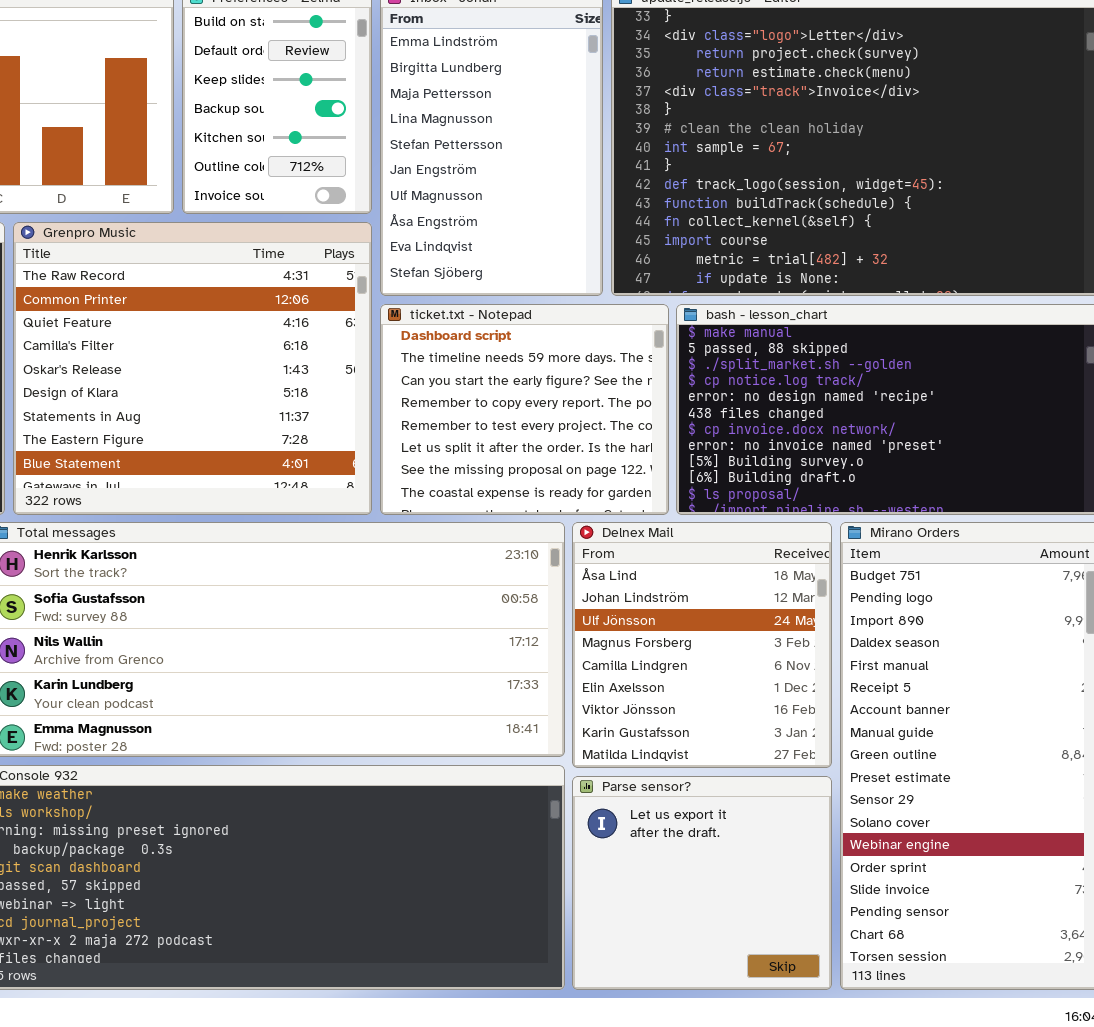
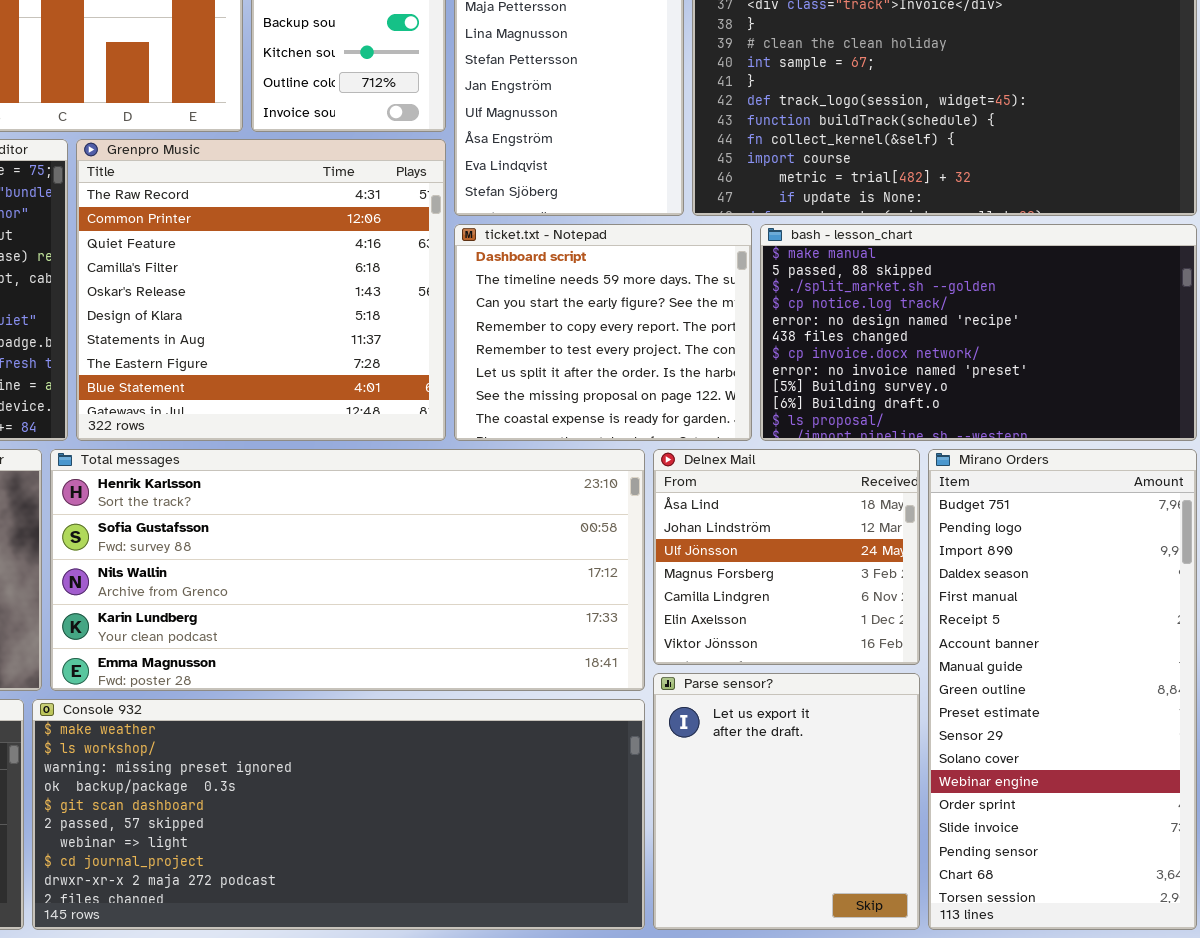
Delnex Mail: [572,522,832,768] -> [653,449,920,665], resized
Parse sensor?: [572,776,832,990] -> [653,673,920,930], resized

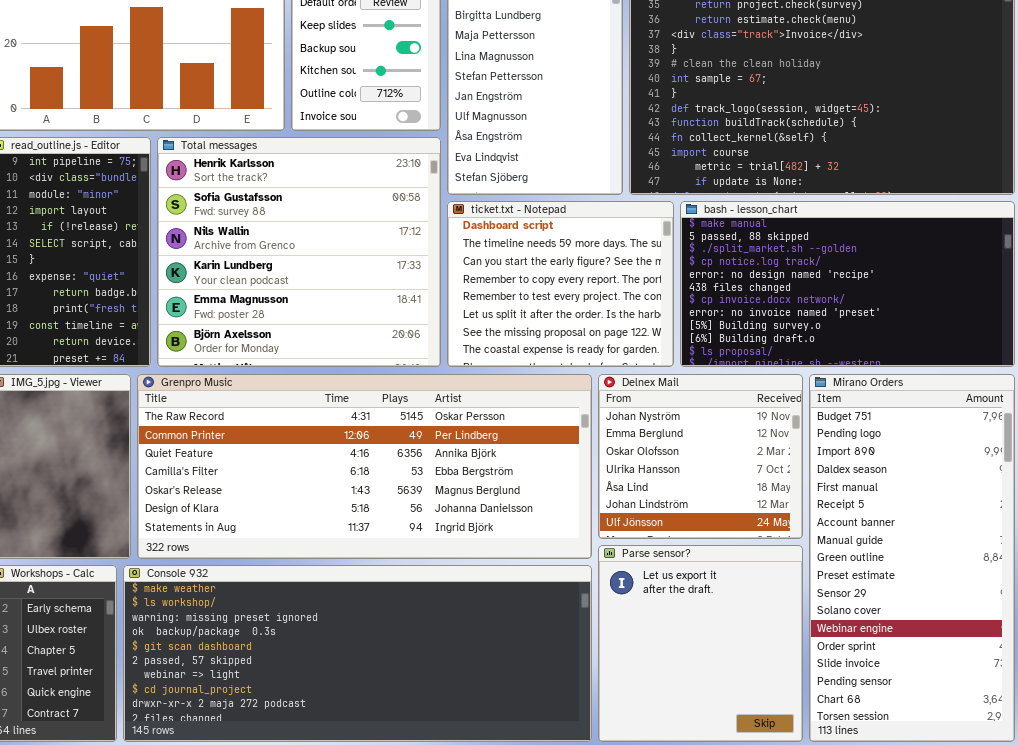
Grenpro Music: [76,139,446,441] -> [137,374,592,559], moved, resized
Total messages: [50,449,645,691] -> [157,137,441,367], moved, resized
Delnex Mail: [653,449,920,665] -> [598,374,803,539], scrolled up 4 rows

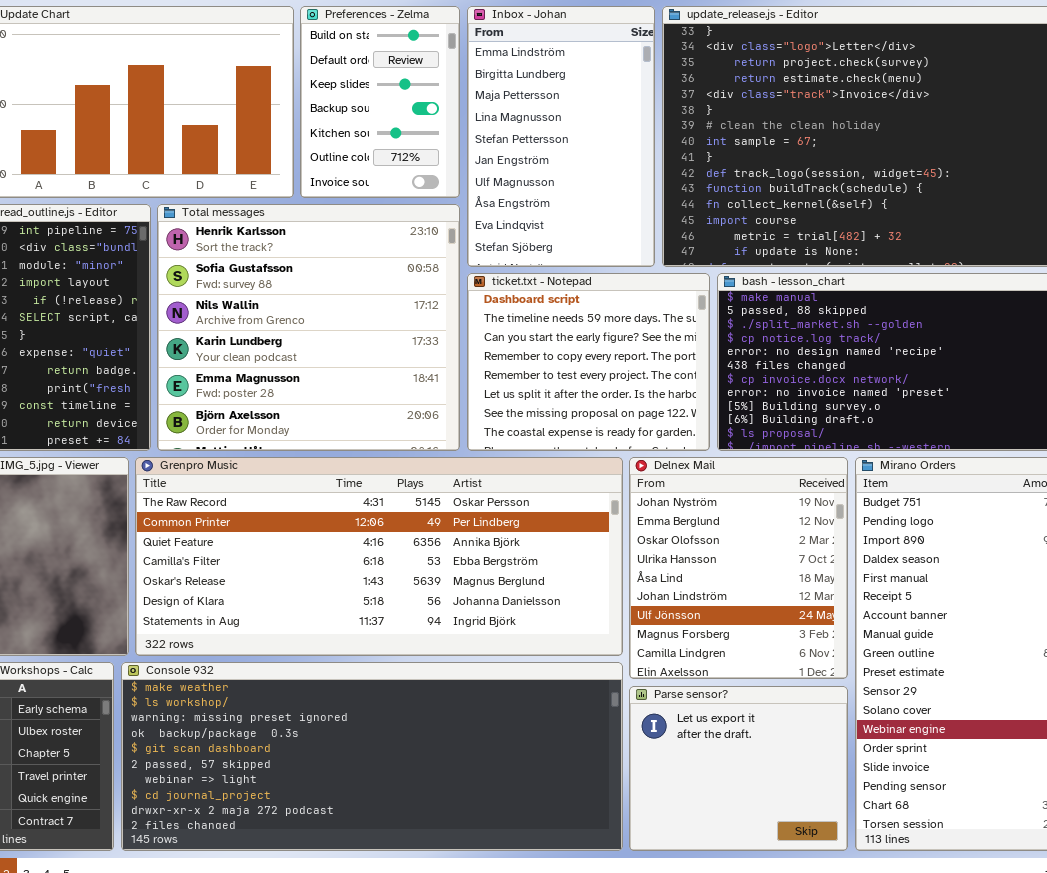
Delnex Mail: [598,374,803,539] -> [629,457,848,679], resized
Parse sensor?: [598,545,803,742] -> [629,686,848,851], resized

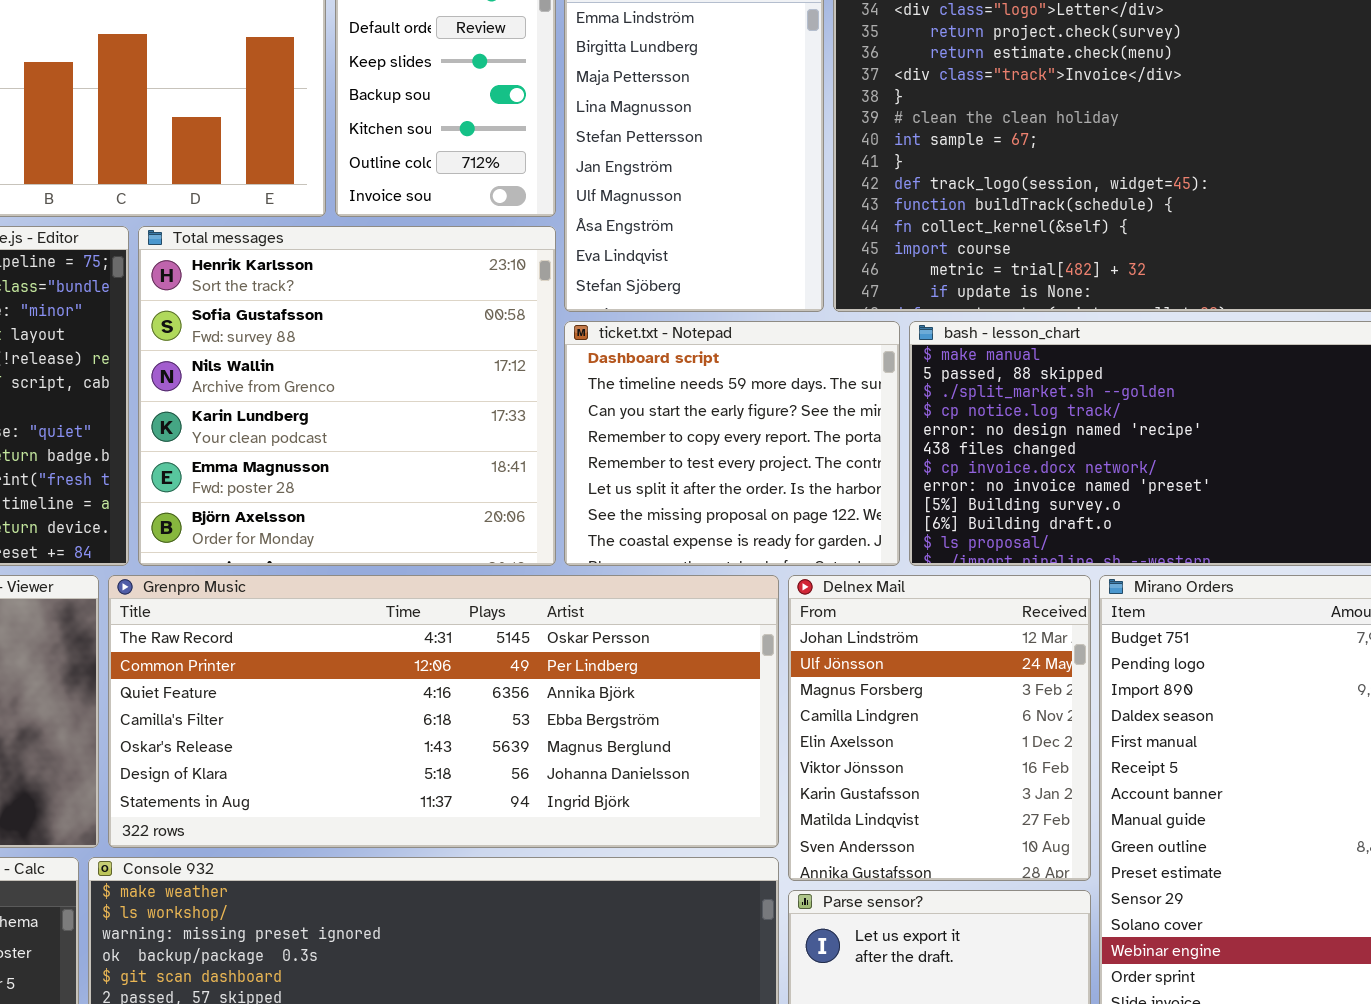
Delnex Mail: [629,457,848,679] -> [788,575,1091,881], scrolled down 5 rows

